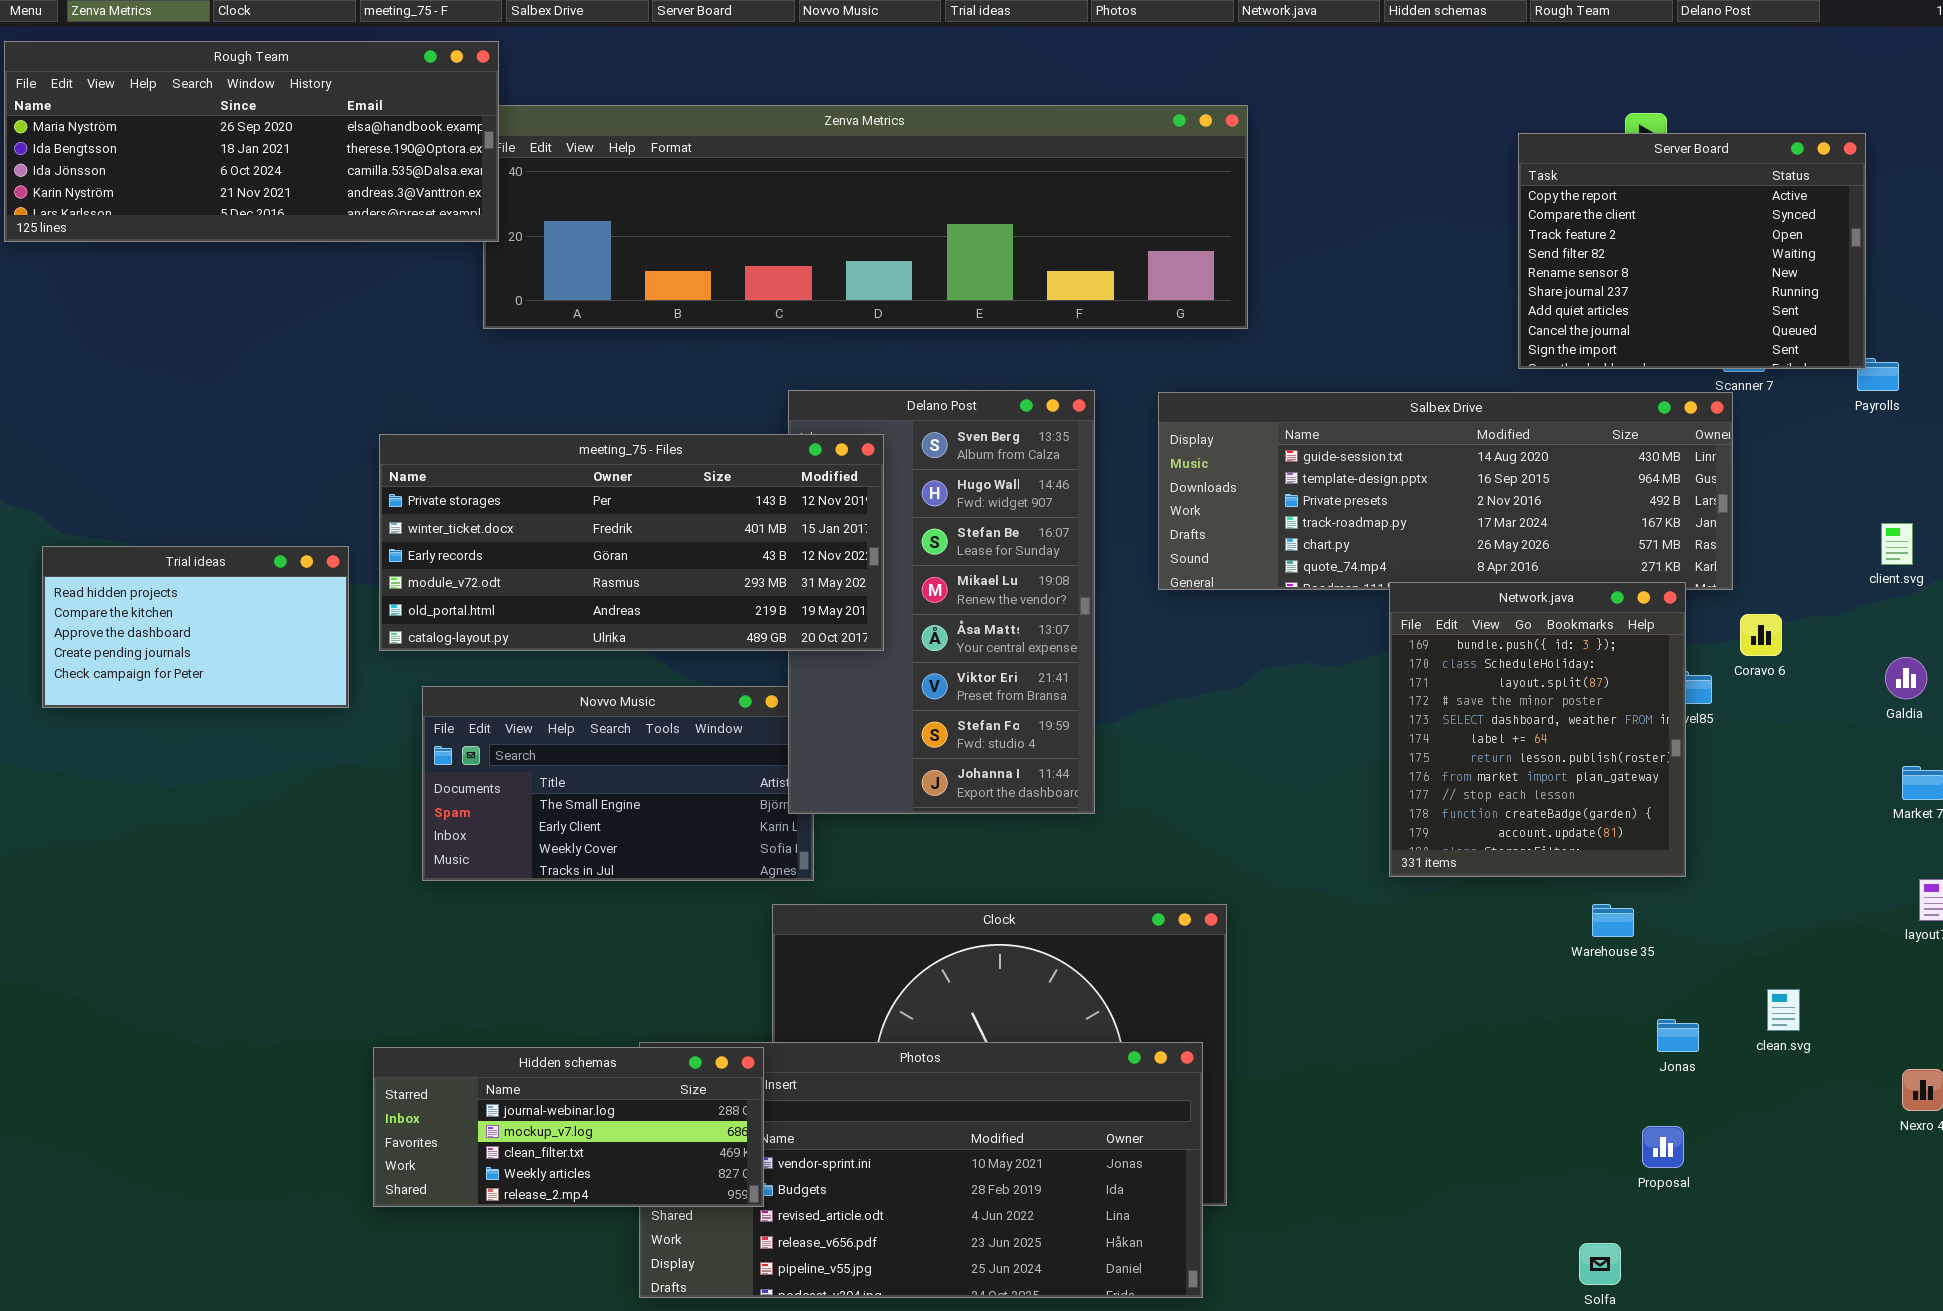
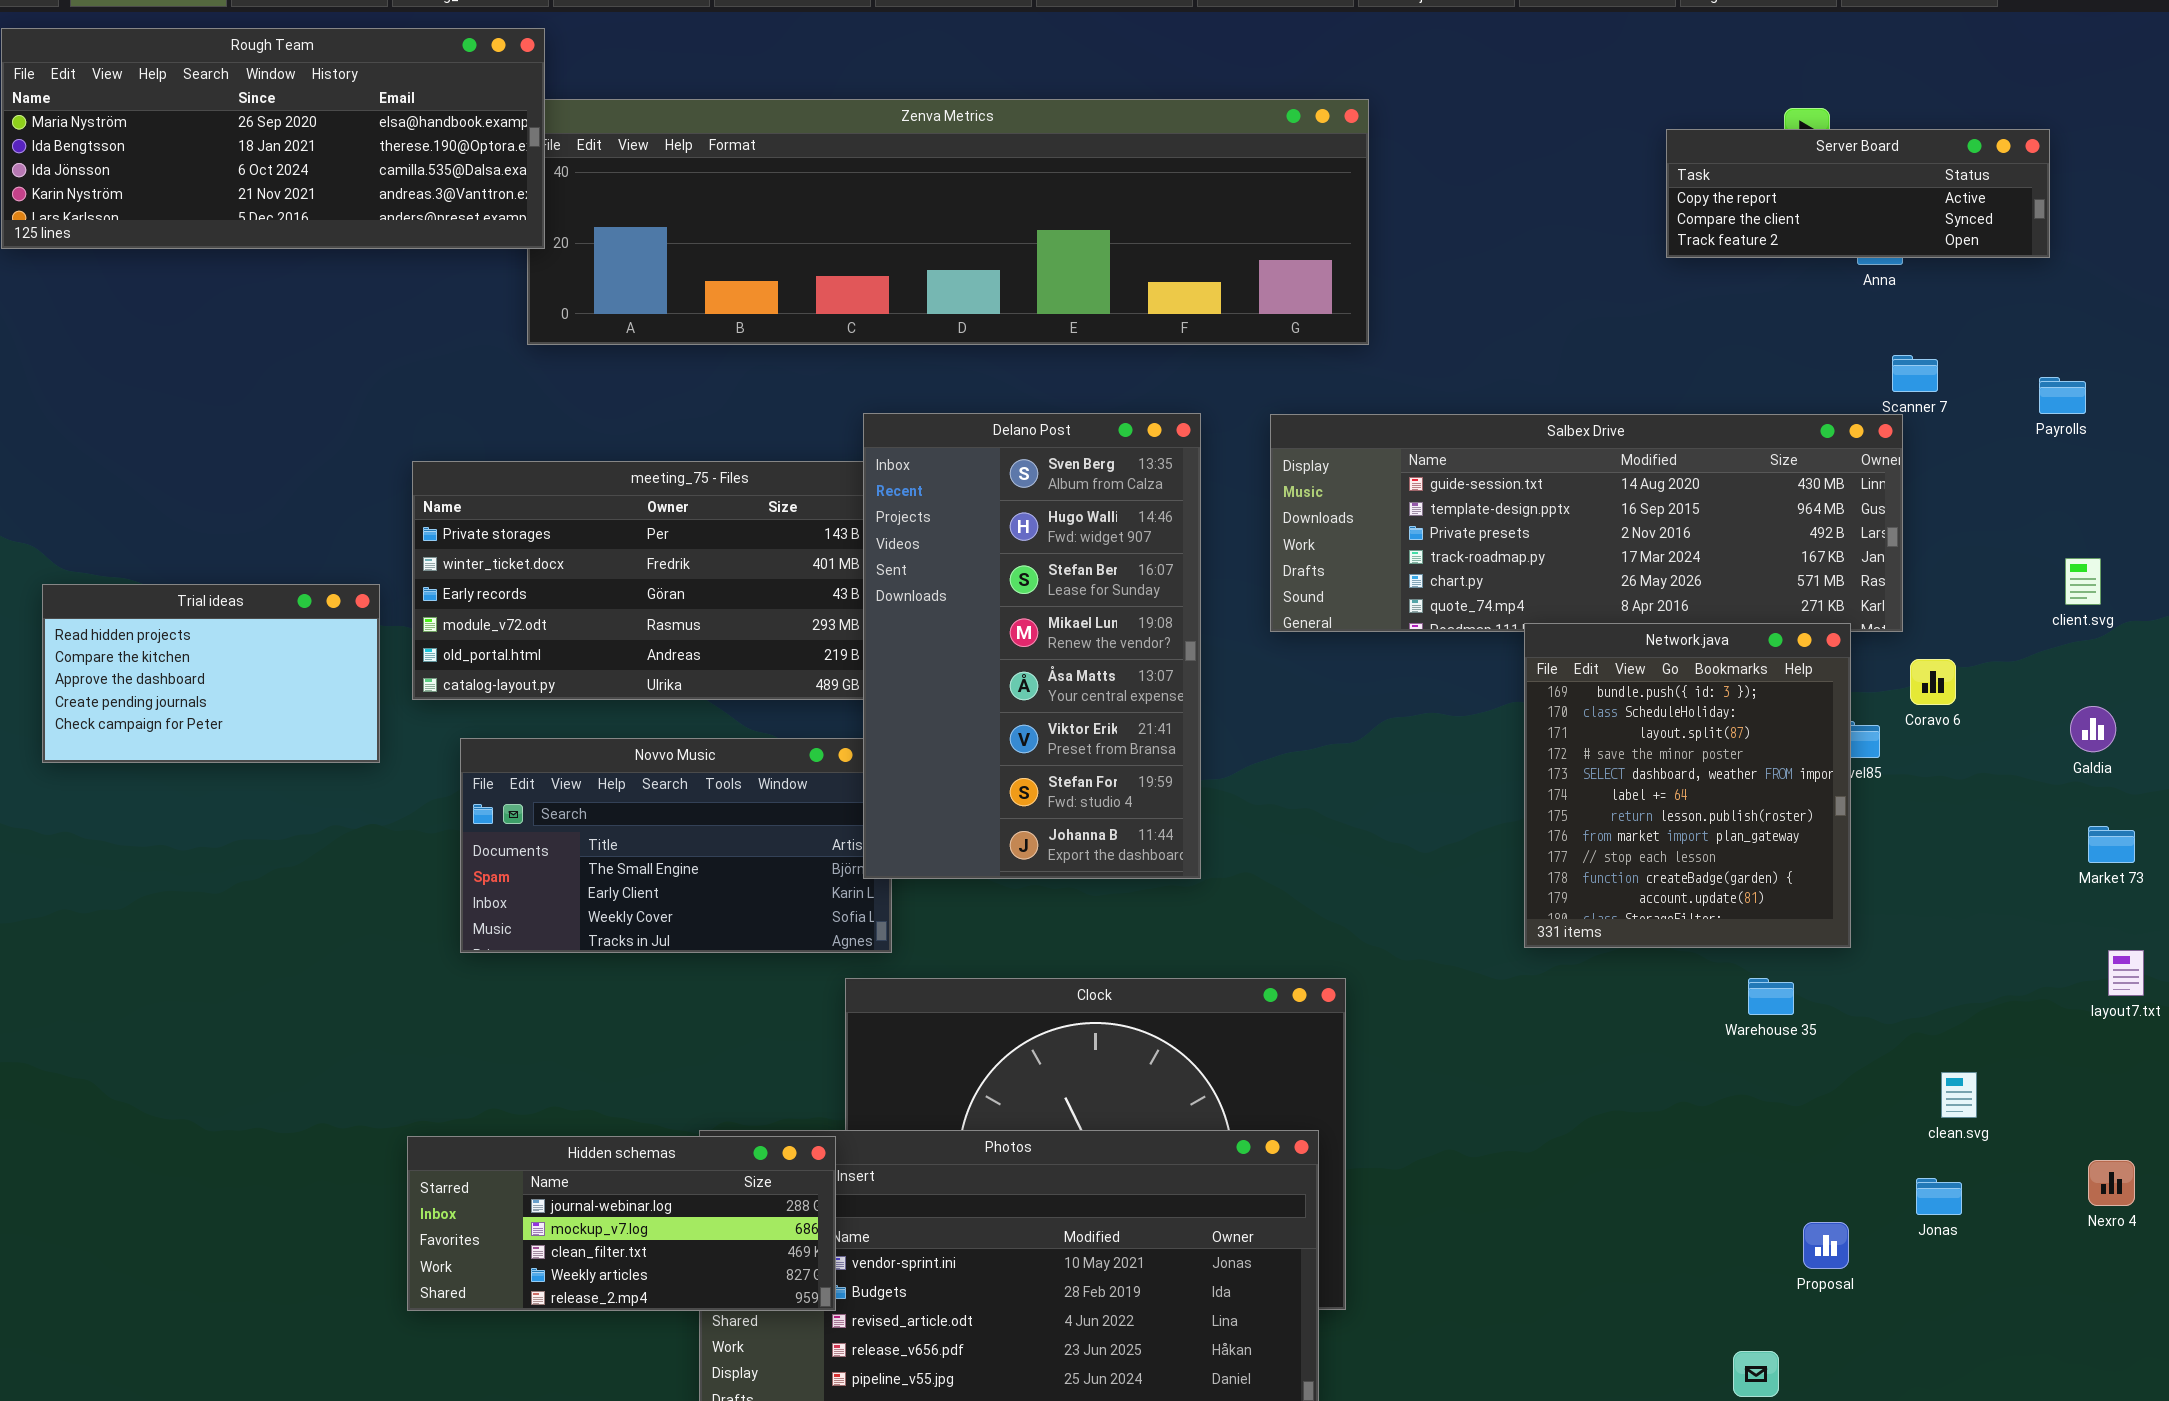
Server Board: [1518,133,1866,369] -> [1666,129,2050,258], resized
Delano Post: [788,390,1095,814] -> [863,413,1201,879], raised
Jonas: [1657,1019,1699,1052] -> [1916,1178,1962,1215], moved

